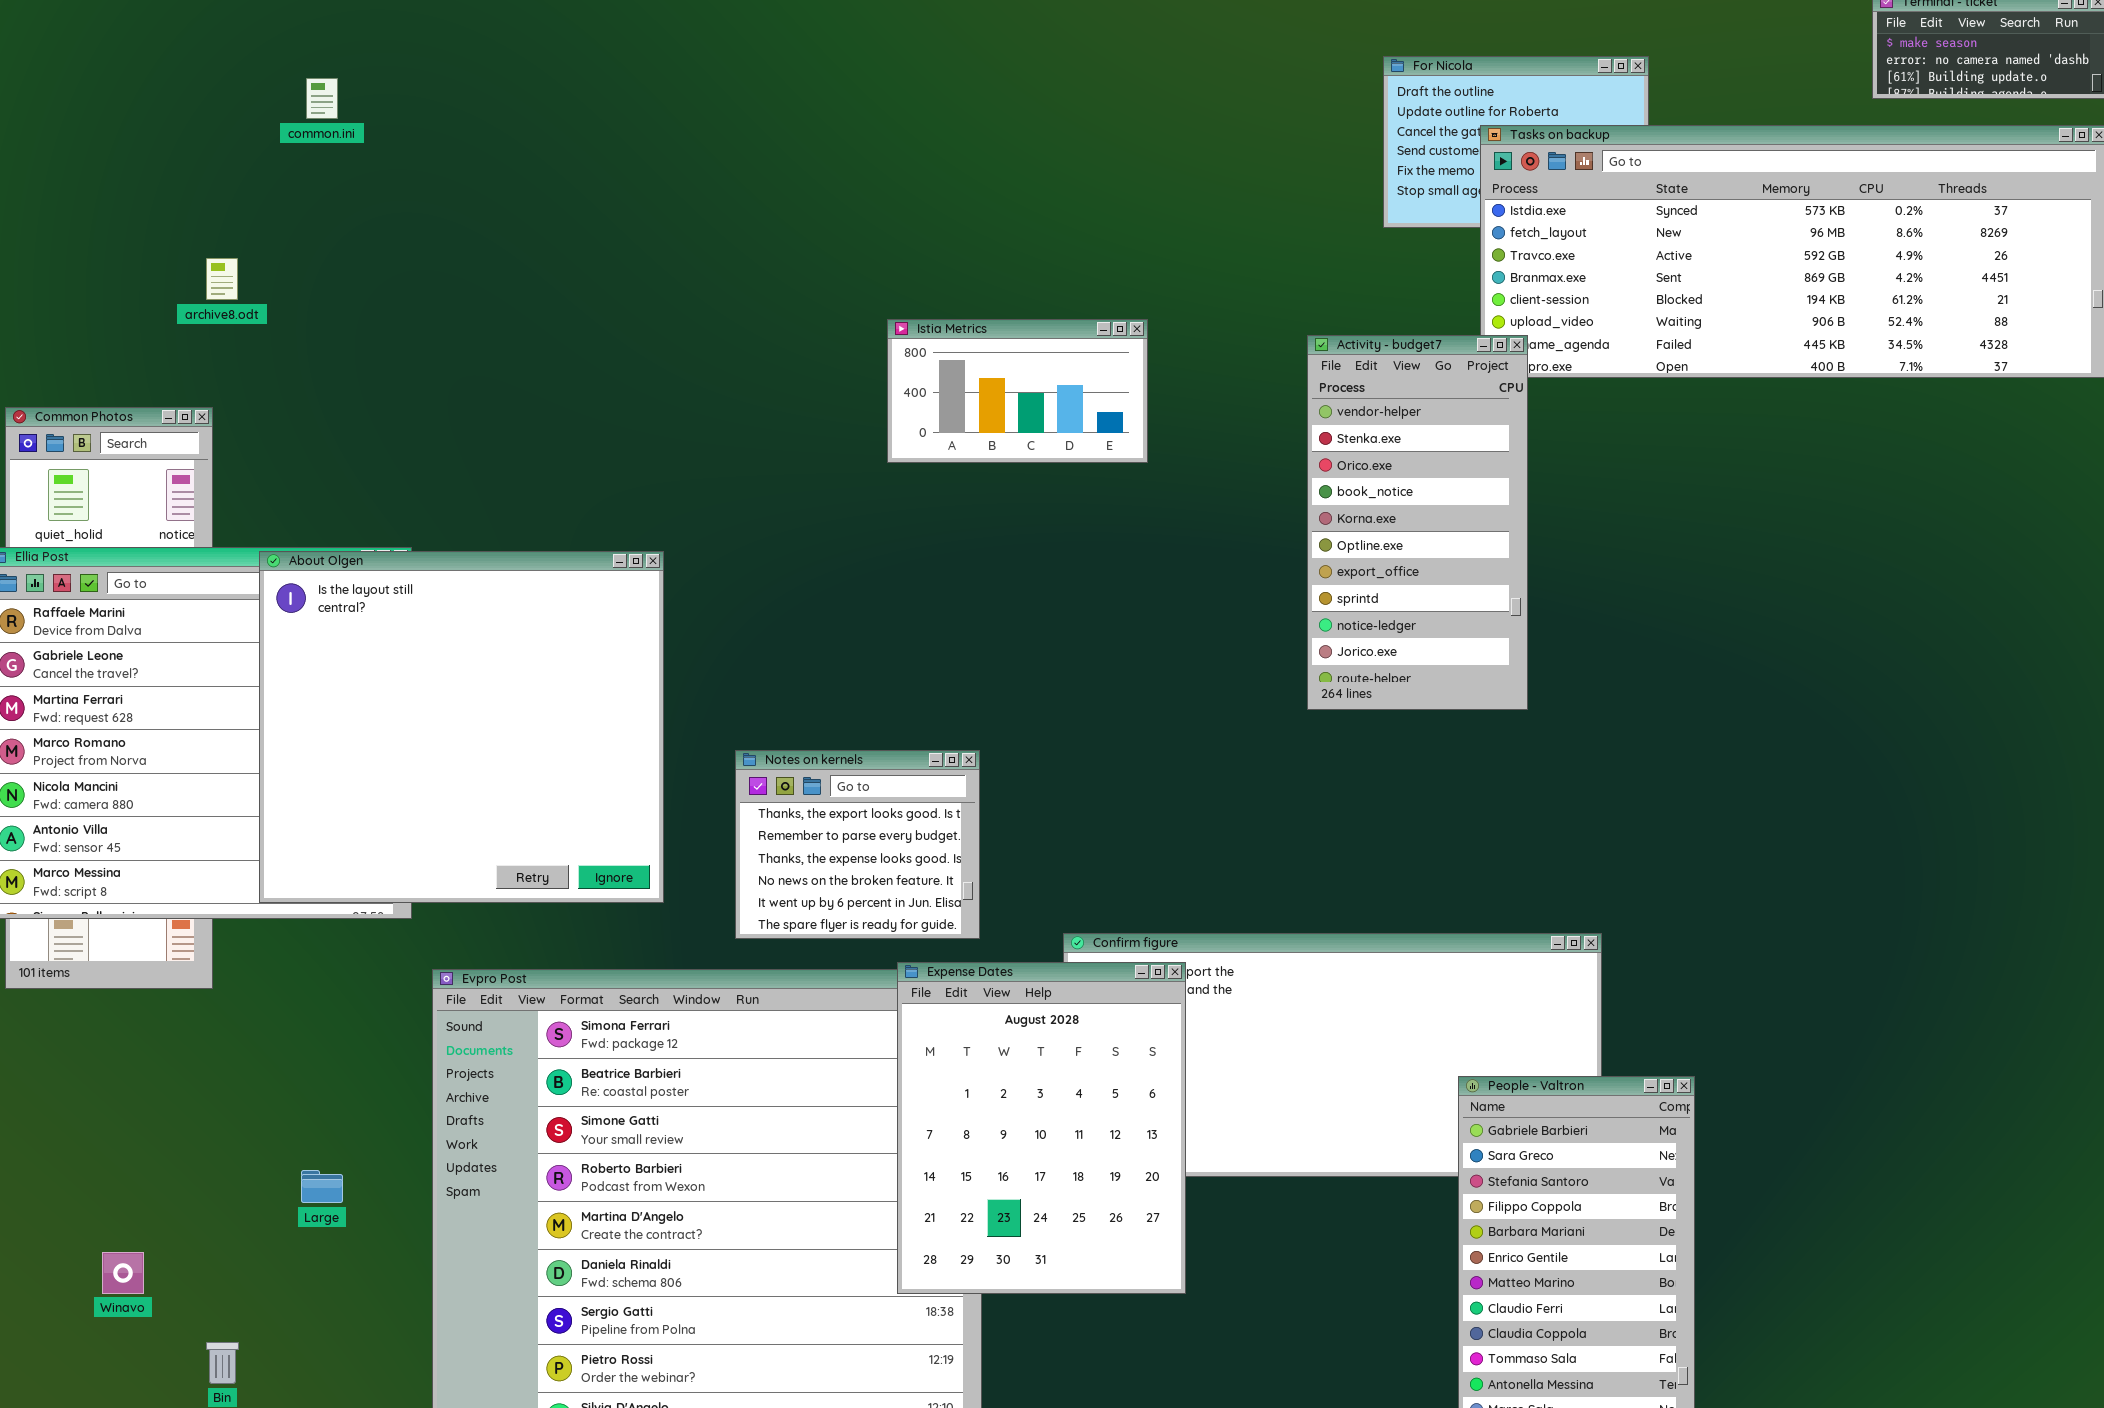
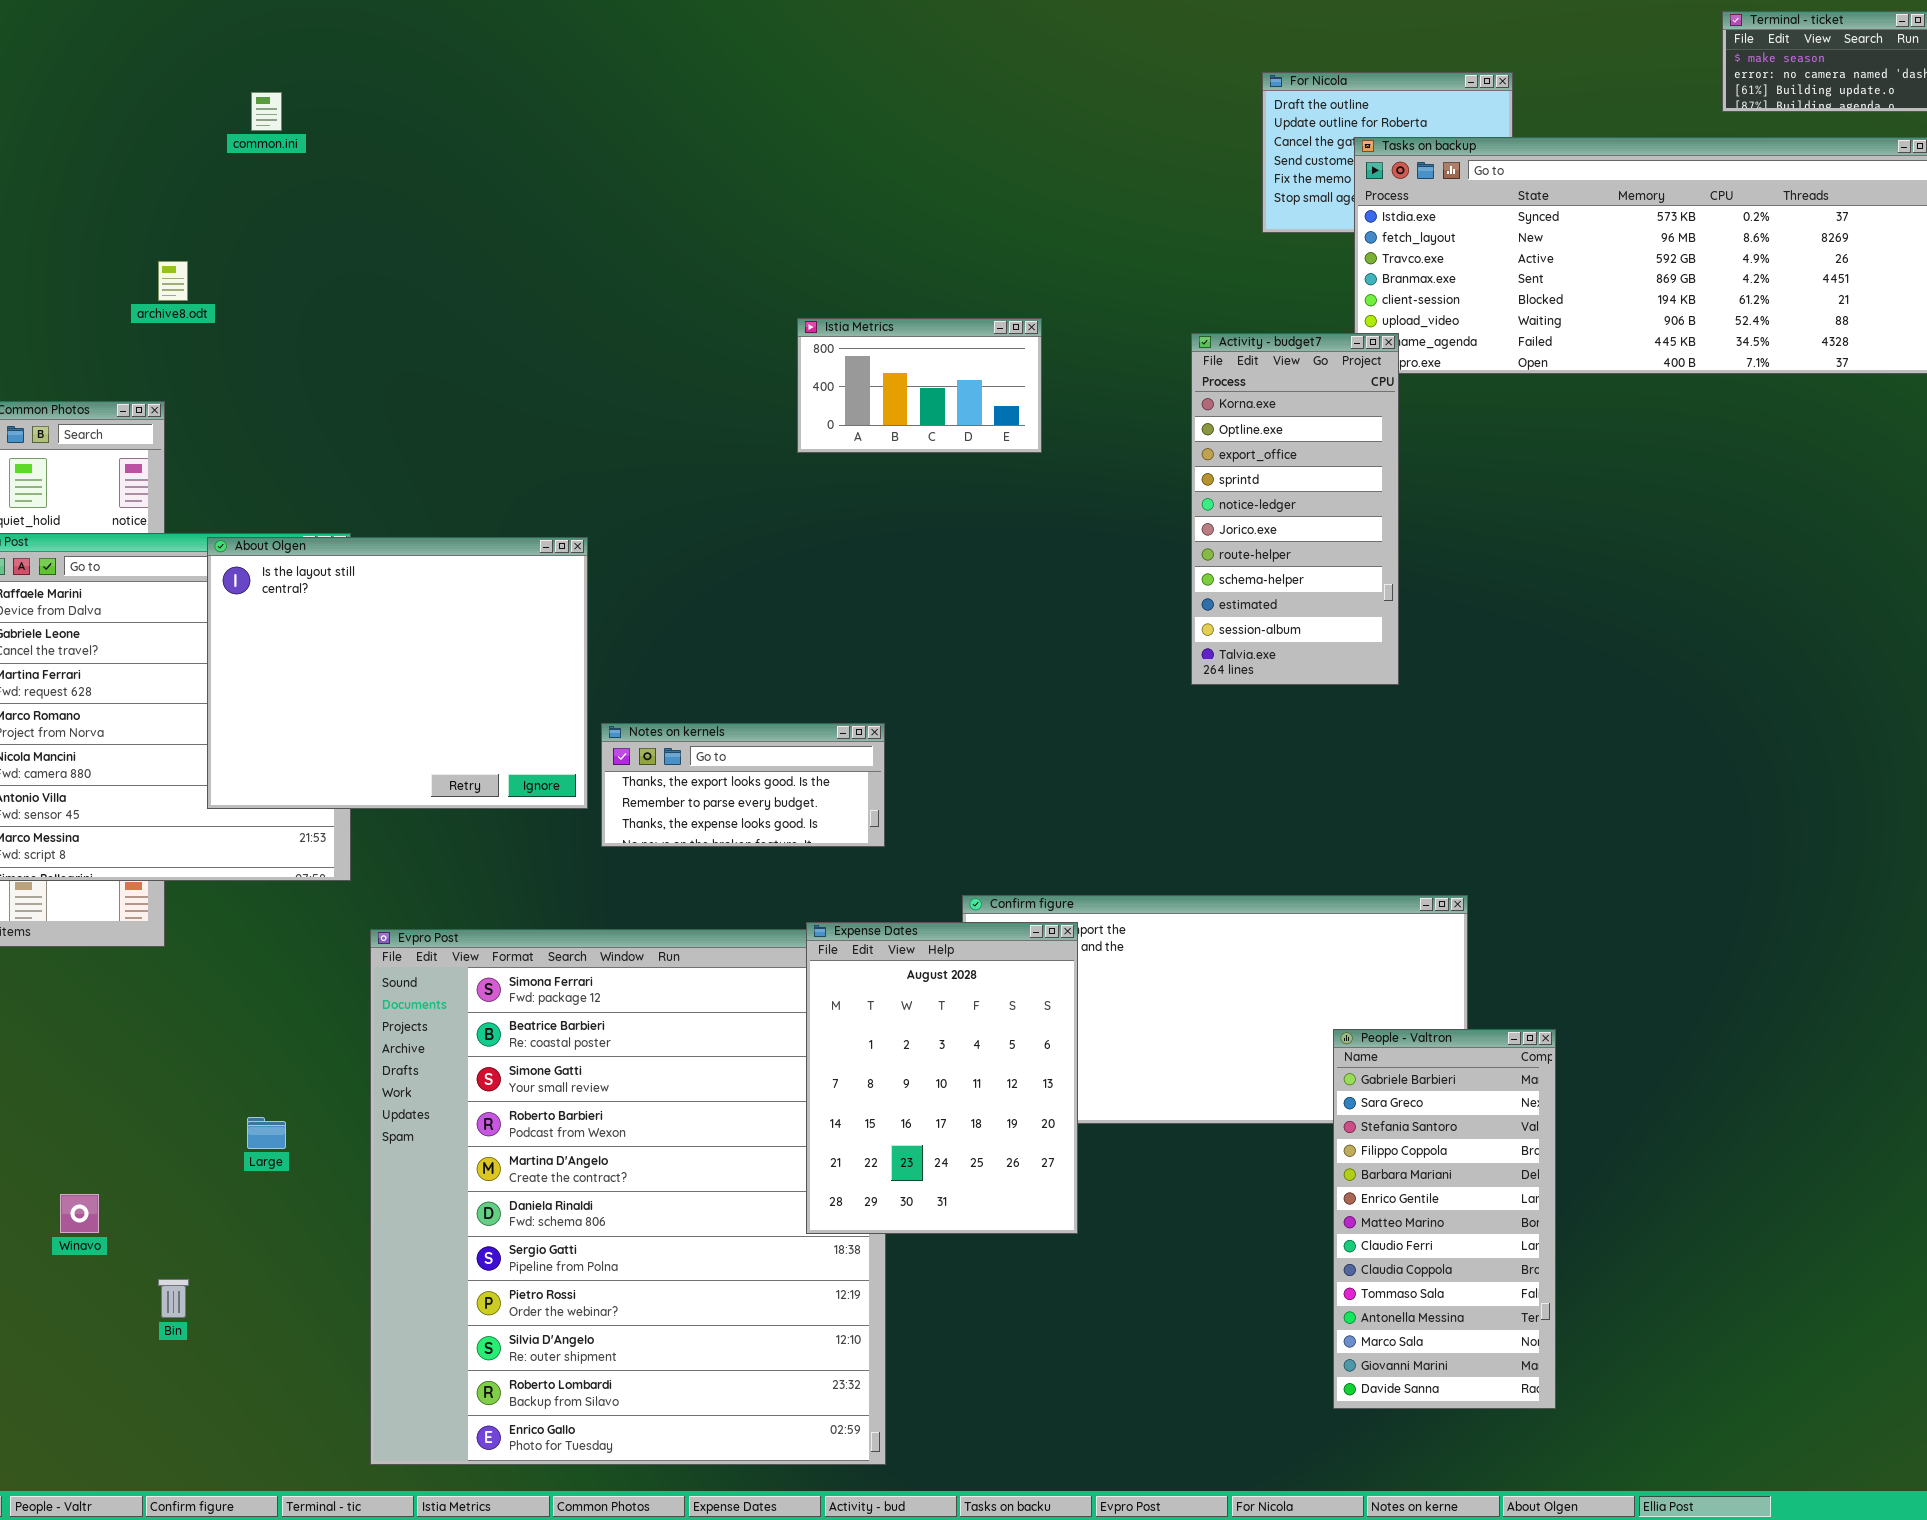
Activity - budget7: [1307,335,1528,710] -> [1191,333,1399,685], scrolled down 4 rows
About Olgen: [259,551,664,903] -> [207,537,588,809], resized
Notes on kernels: [735,750,980,939] -> [601,723,885,847], resized

